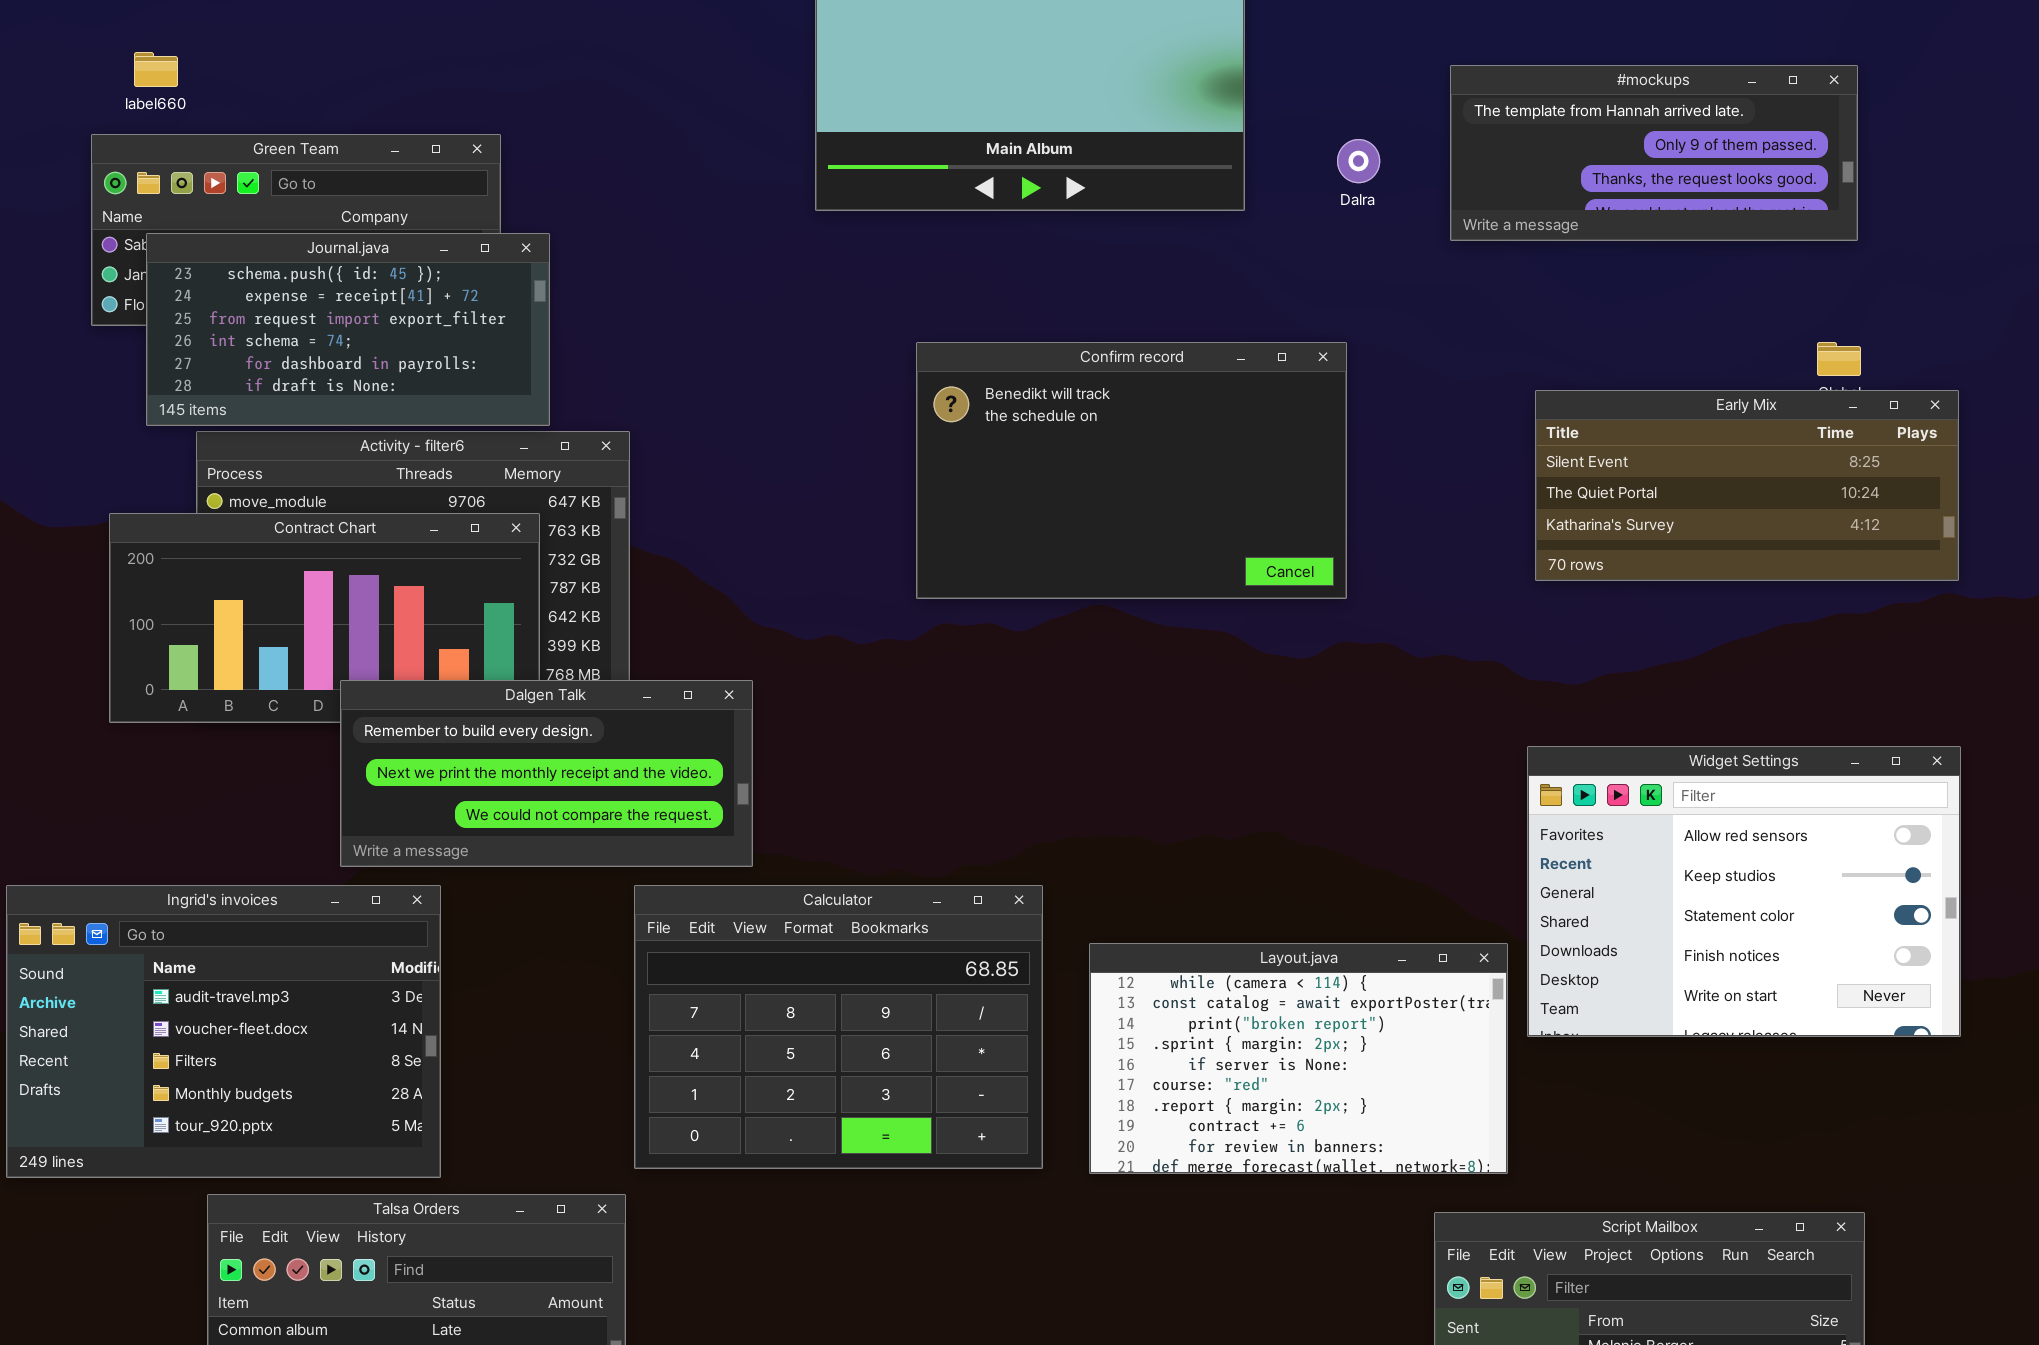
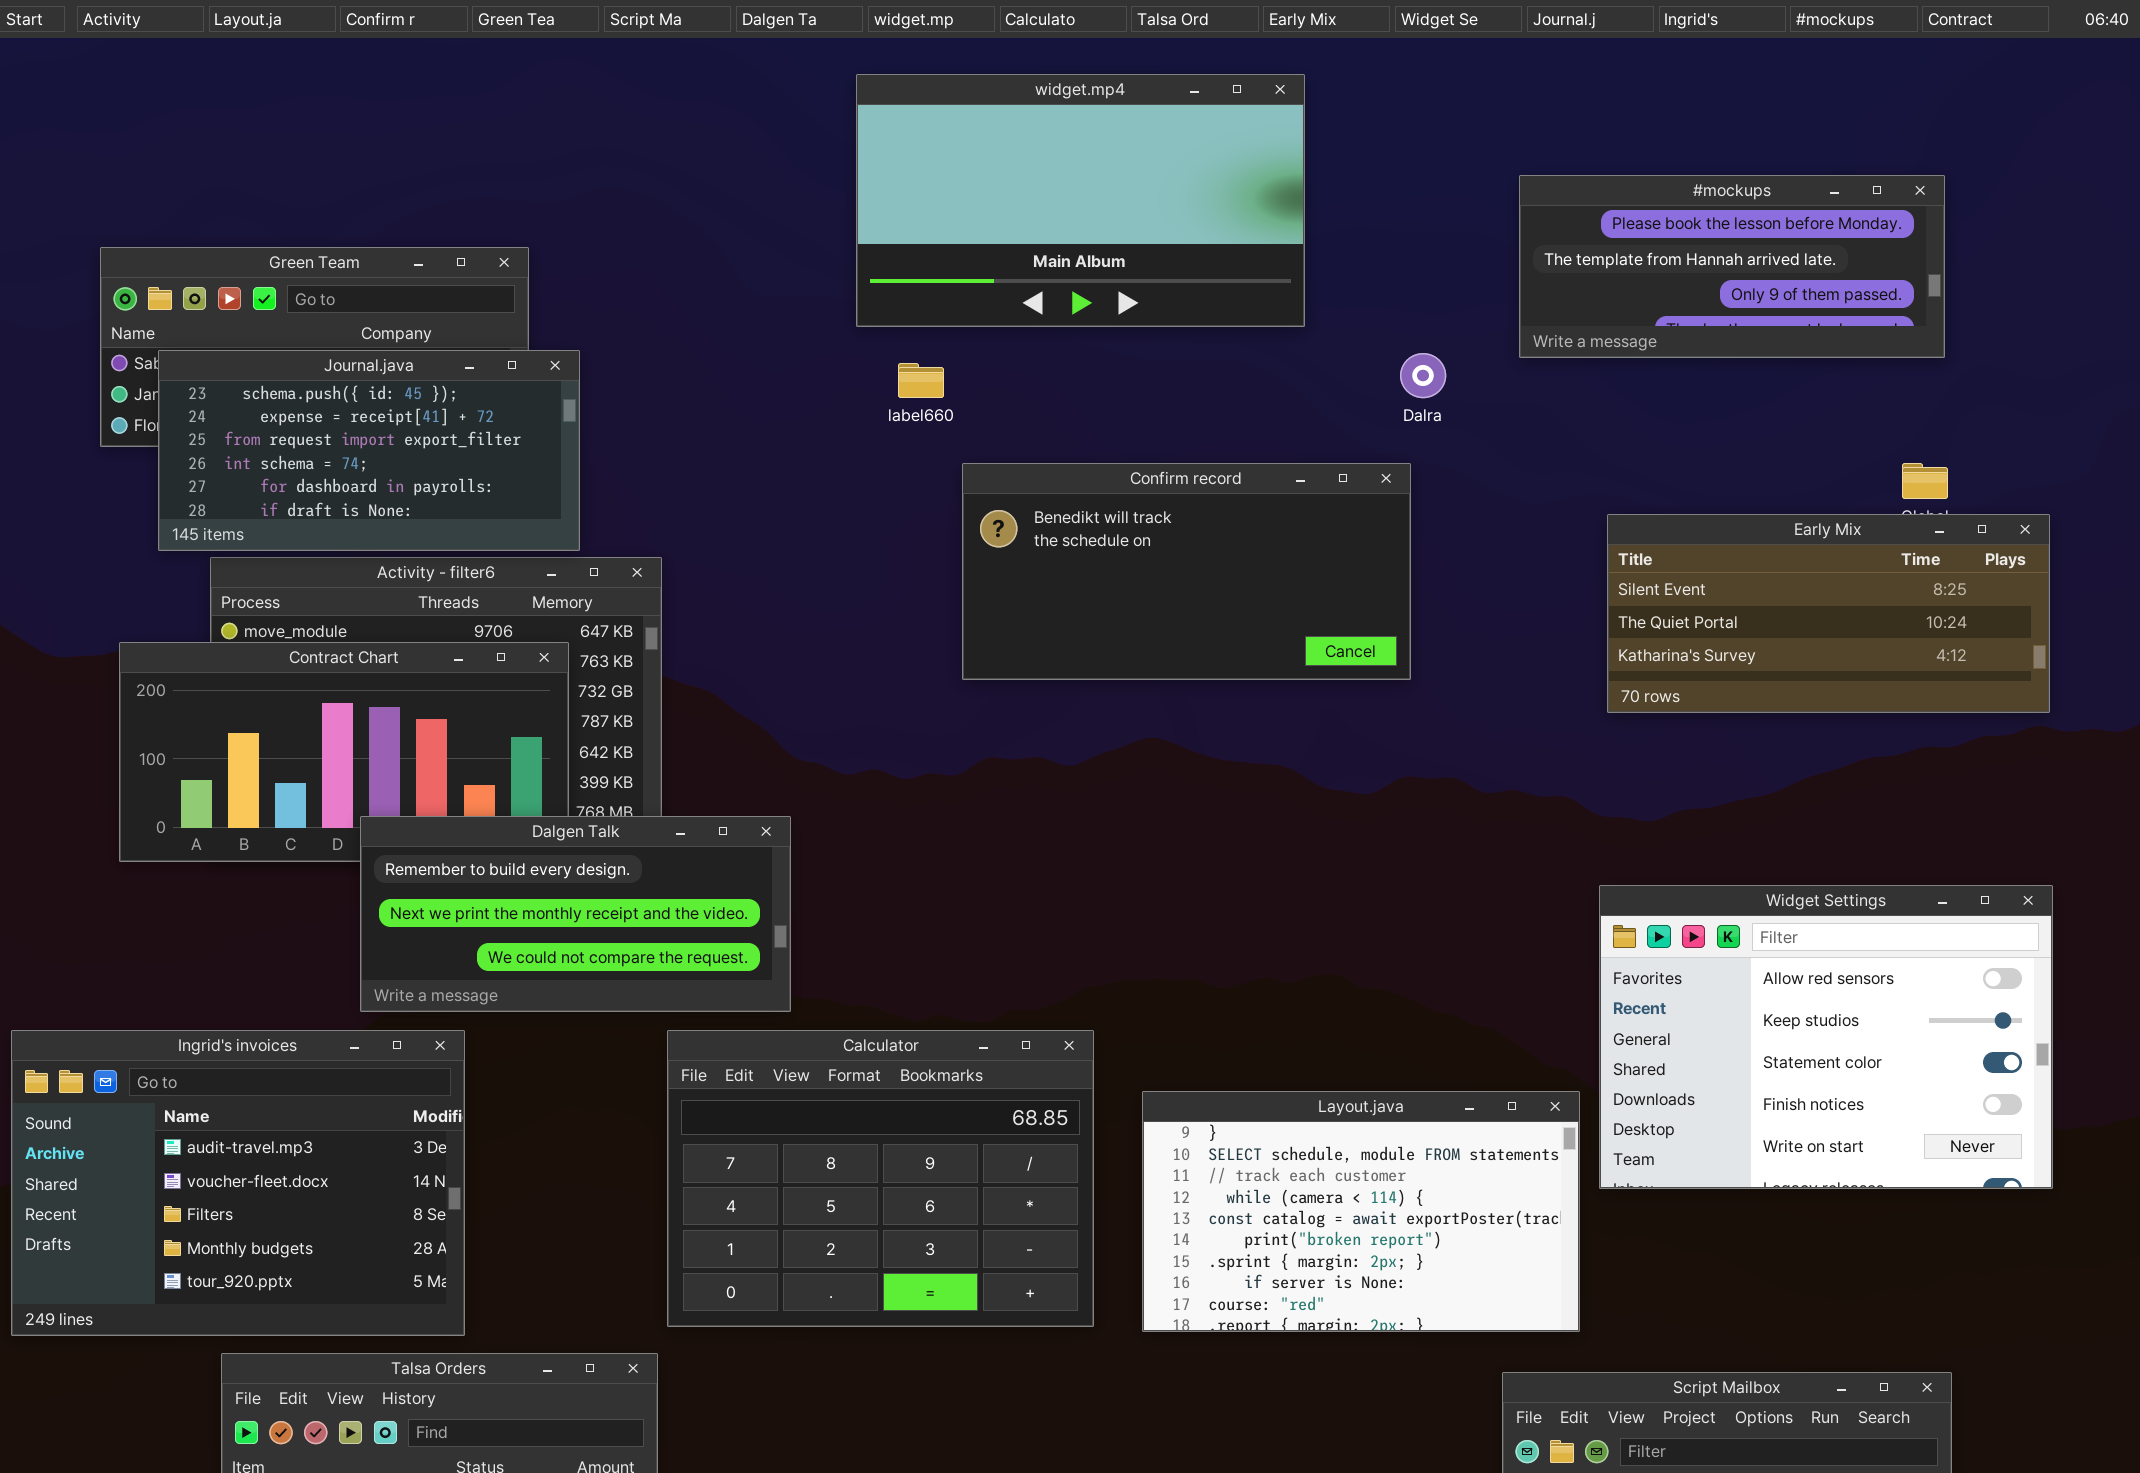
label660: [134,52,178,87] -> [898,363,944,398], moved
#mockups: [1450,65,1858,241] -> [1519,175,1945,358], scrolled up 1 row
Dalra: [1337,139,1380,183] -> [1400,353,1446,398], moved
Confirm record: [916,342,1347,599] -> [962,463,1411,680], resized
Layout.java: [1089,943,1508,1174] -> [1142,1091,1580,1332], scrolled up 3 rows

